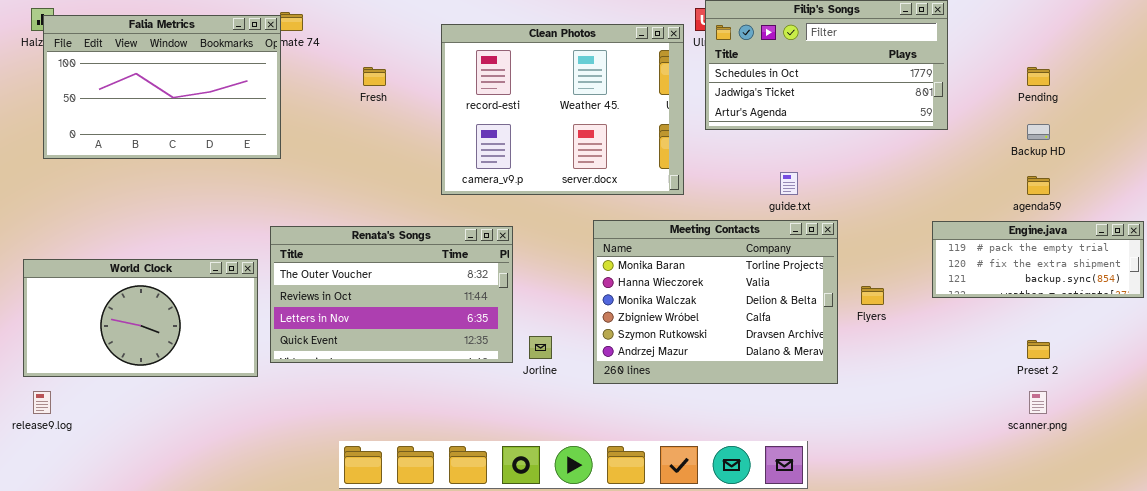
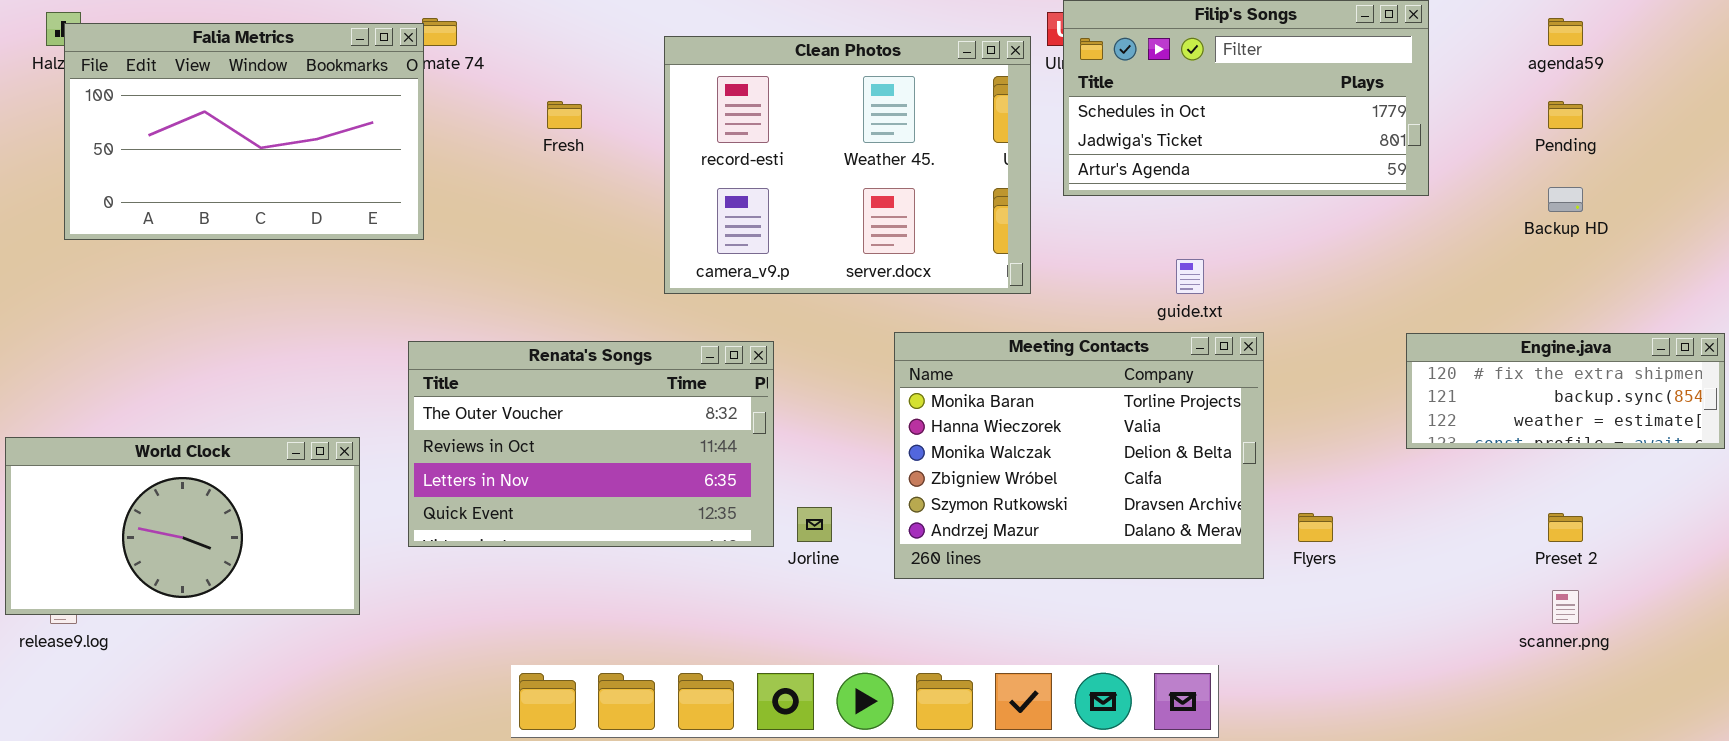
agenda59: [1027,176,1050,195] -> [1548,18,1583,46], moved
Engine.java: [932,221,1144,298] -> [1406,333,1725,449], scrolled down 1 row
World Clock: [23,259,258,377] -> [5,437,360,615], moved
Flyers: [861,286,884,305] -> [1298,513,1333,542], moved

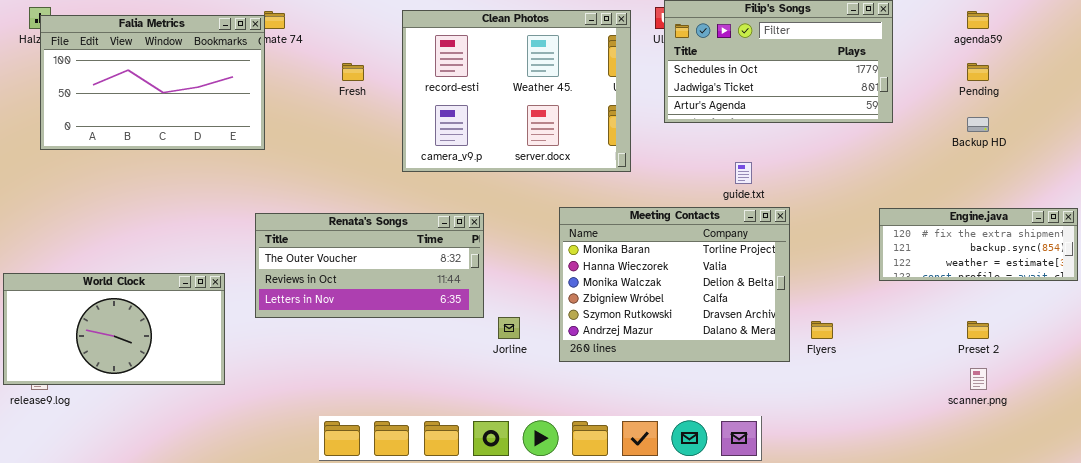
Clean Photos: [664,36,1031,294] -> [402,10,631,172], moved
Renata's Songs: [408,341,774,547] -> [255,213,484,318], resized

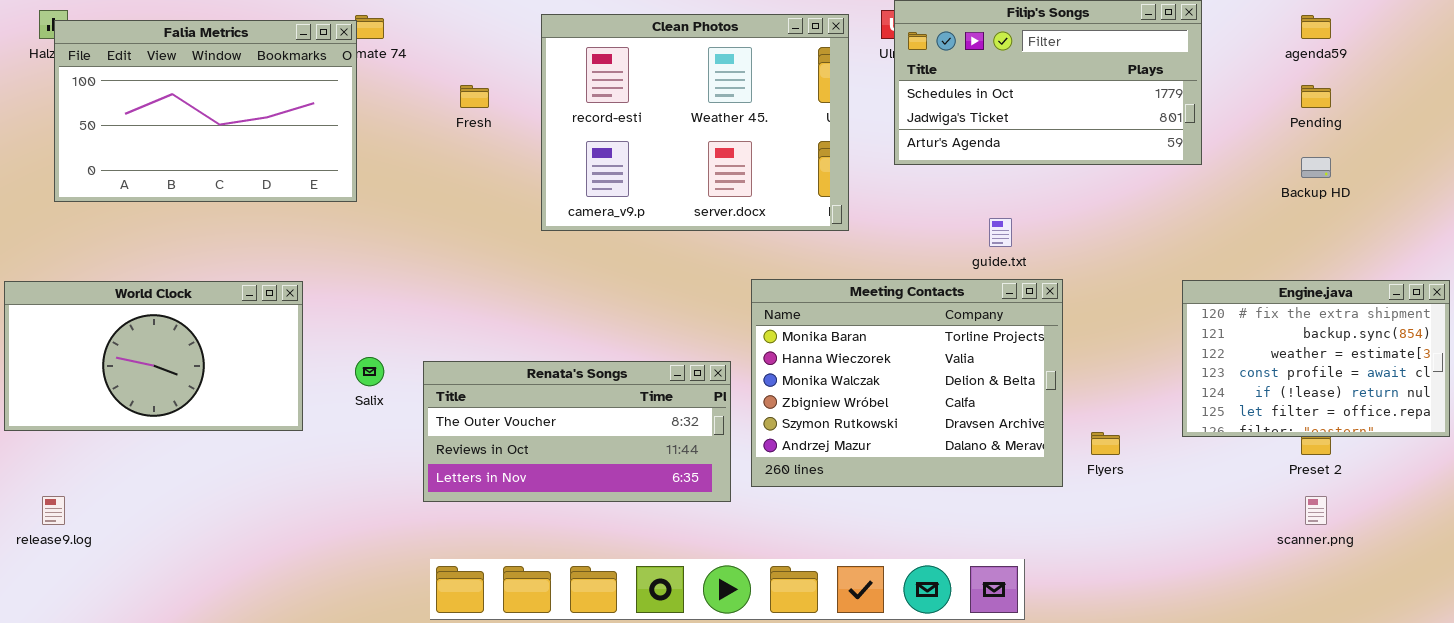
Engine.java: [879,208,1078,281] -> [1182,280,1450,437], resized
Renata's Songs: [255,213,484,318] -> [423,361,731,502], moved
World Clock: [3,273,225,385] -> [4,281,303,431], moved

